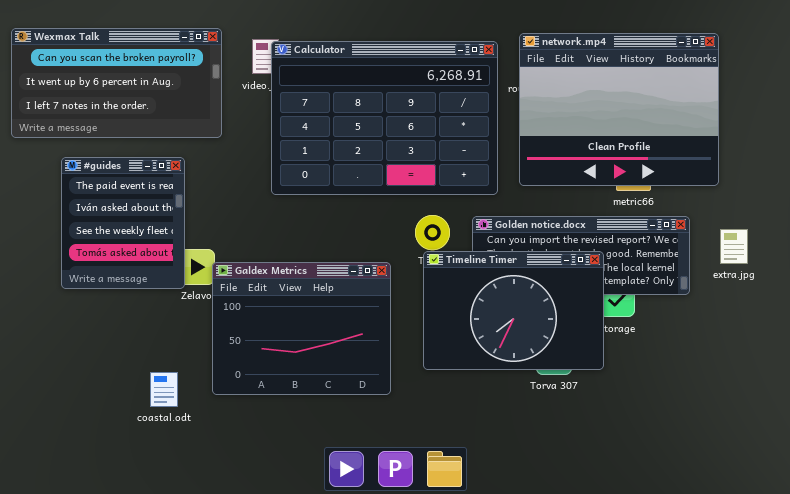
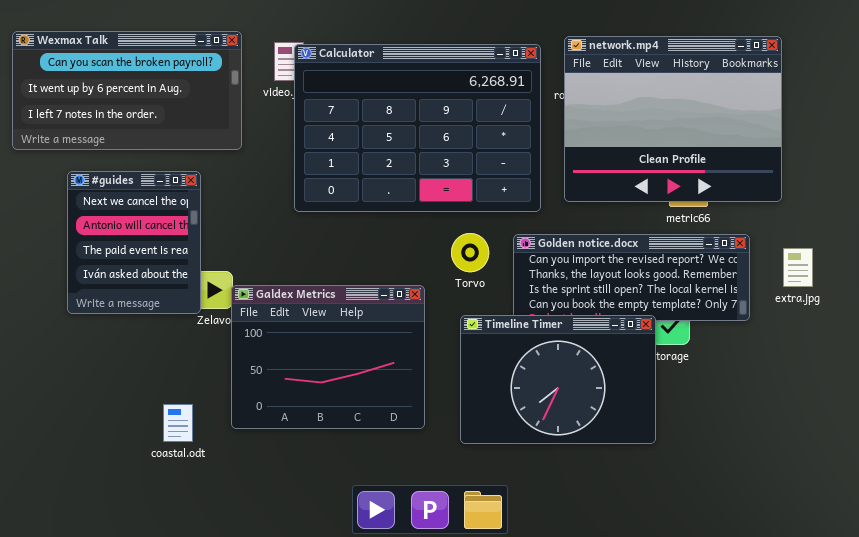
#guides: [61,157,185,289] -> [67,171,201,314], scrolled up 2 rows
Timeline Timer: [423,251,604,370] -> [460,315,656,444], moved

